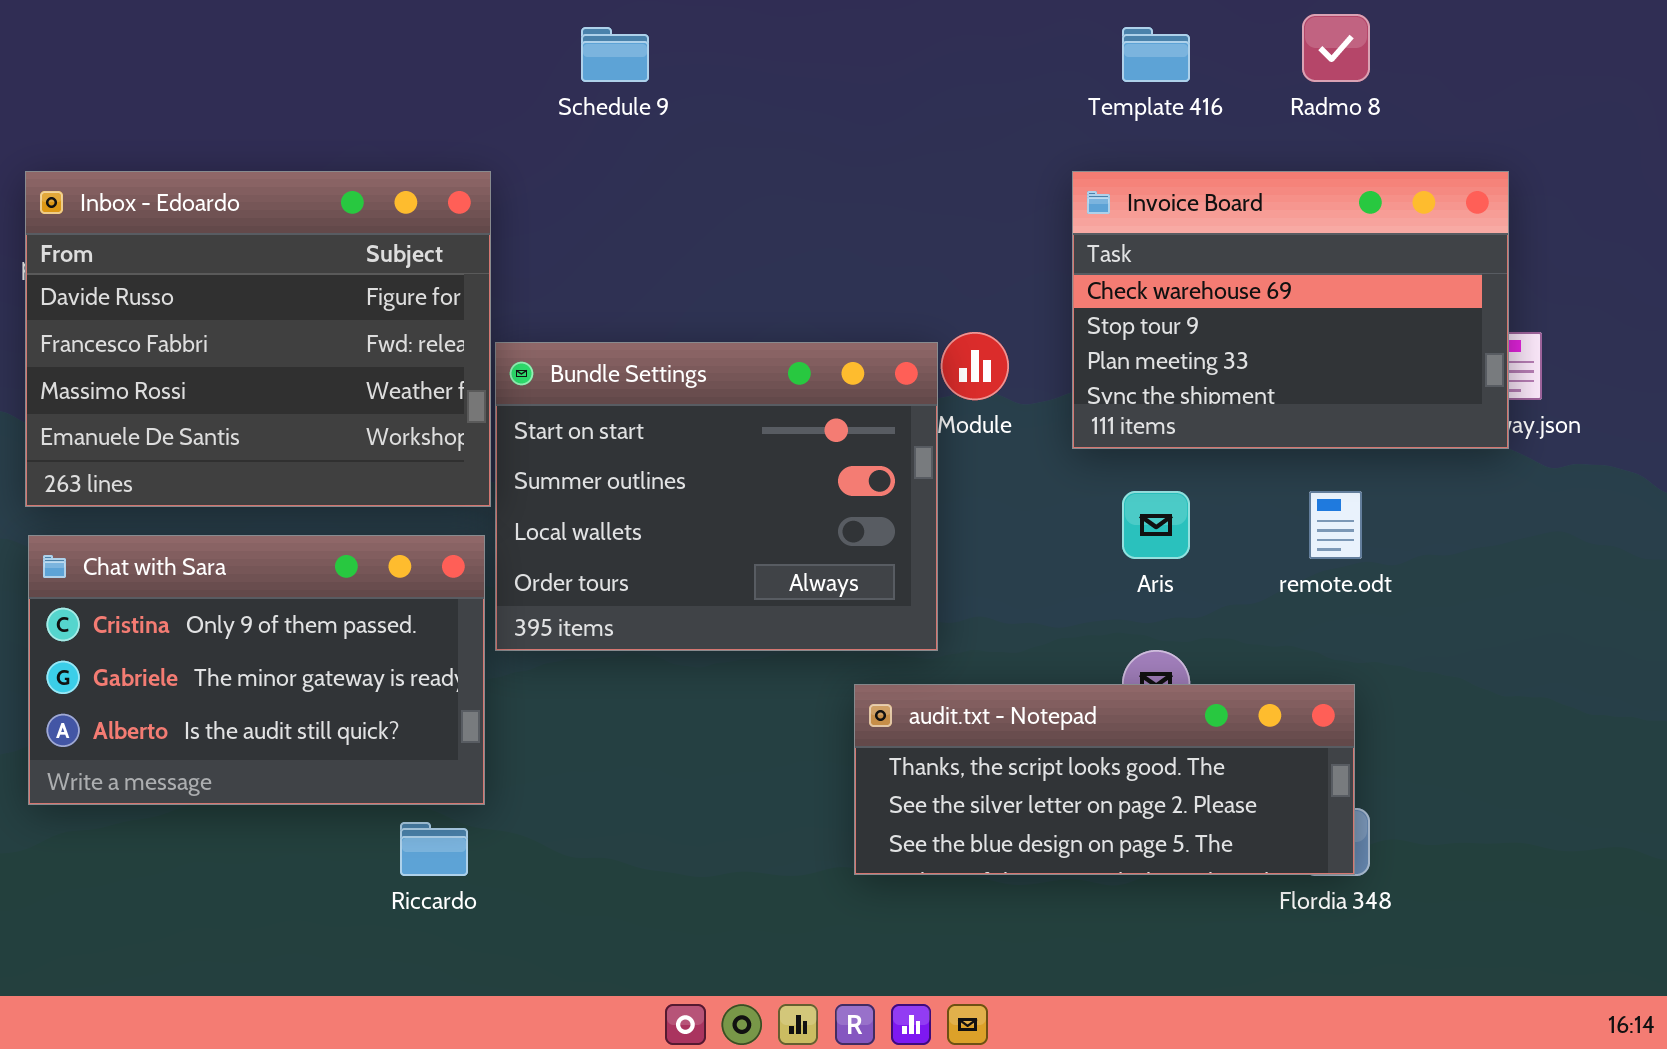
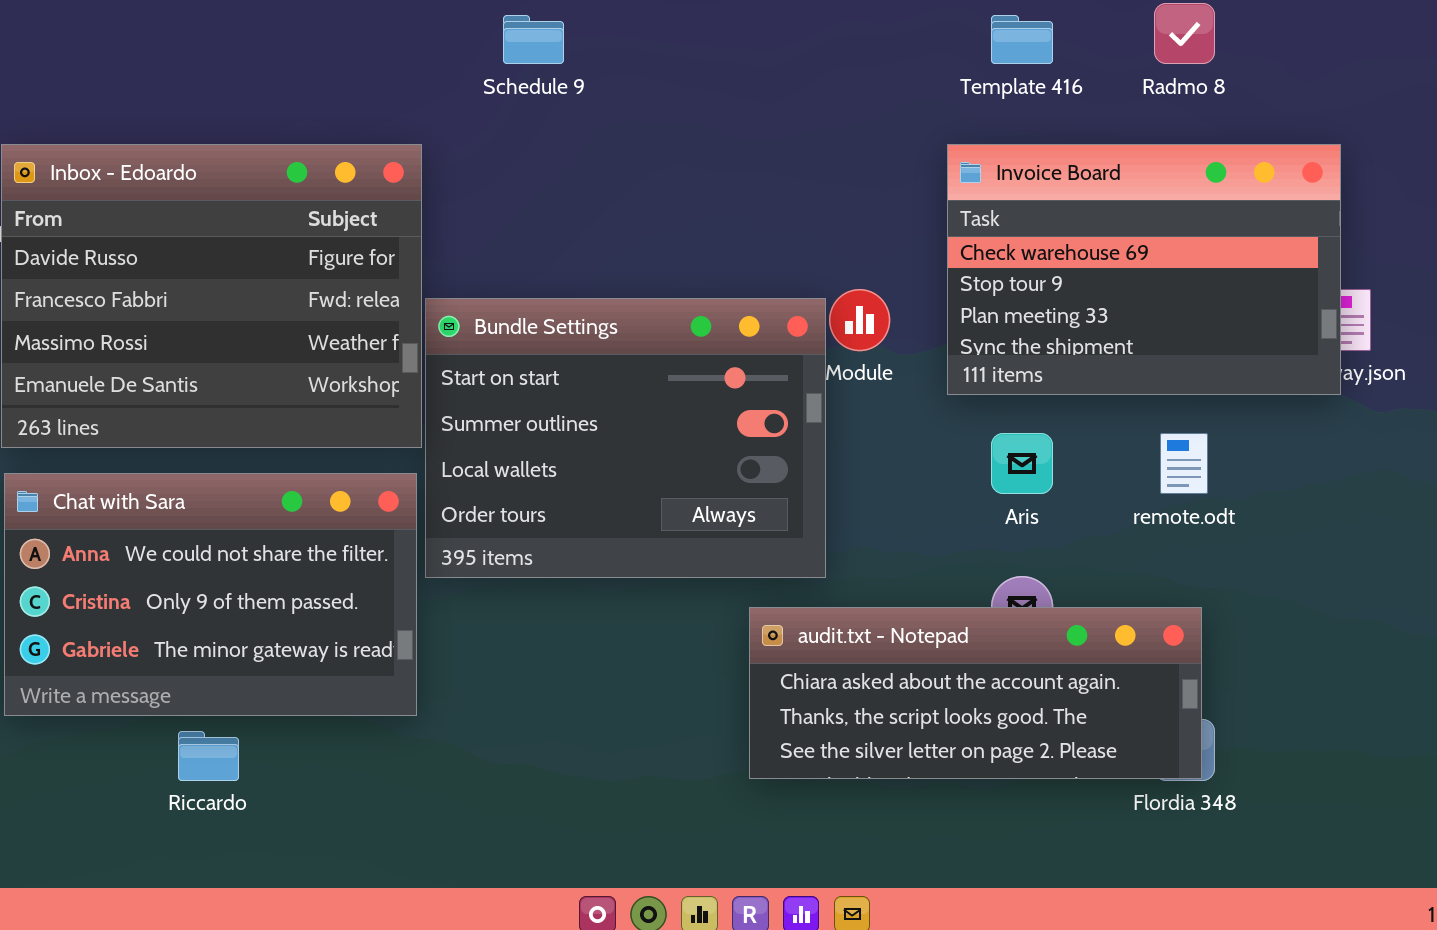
Chat with Sara: [28,535,485,805] -> [4,473,417,716], scrolled up 1 row
audit.txt - Notepad: [854,684,1355,875] -> [749,607,1202,779], scrolled up 1 row
Riccardo: [400,822,468,876] -> [178,731,239,781], moved

